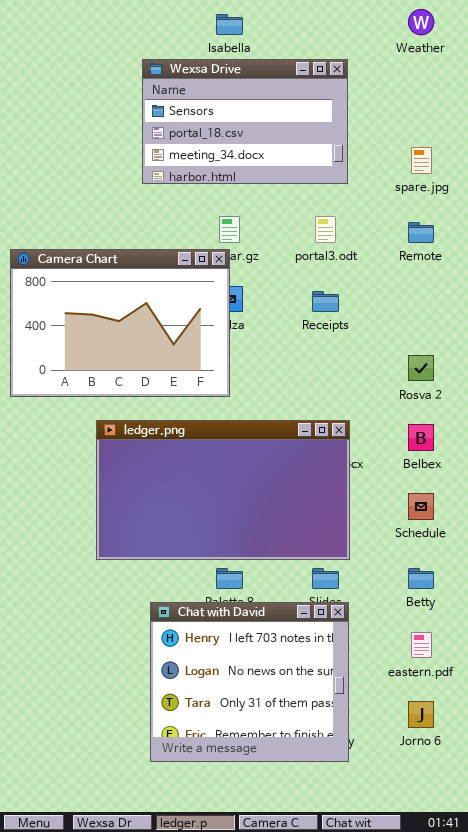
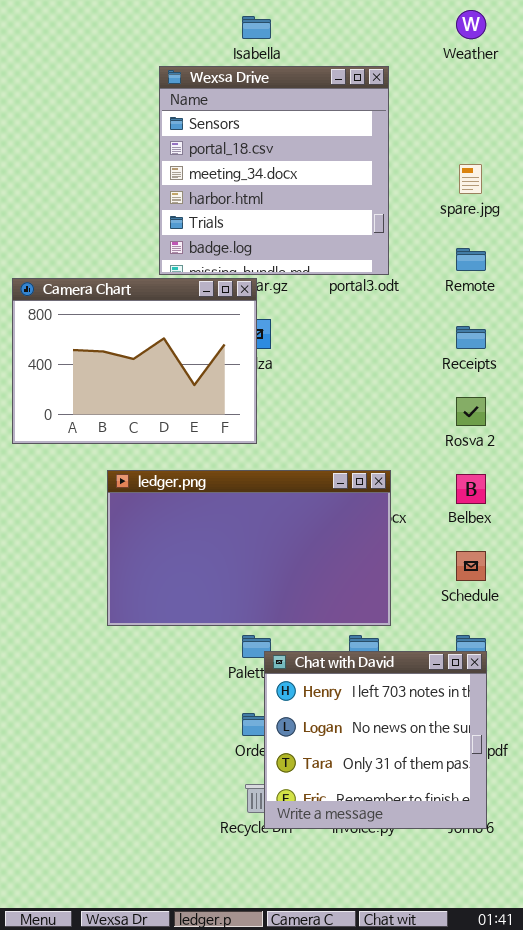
Wexsa Drive: [142,59,348,184] -> [159,66,389,275], resized
Receipts: [312,291,339,312] -> [456,326,486,349], moved
Chat with David: [150,602,349,762] -> [264,651,487,829], moved

